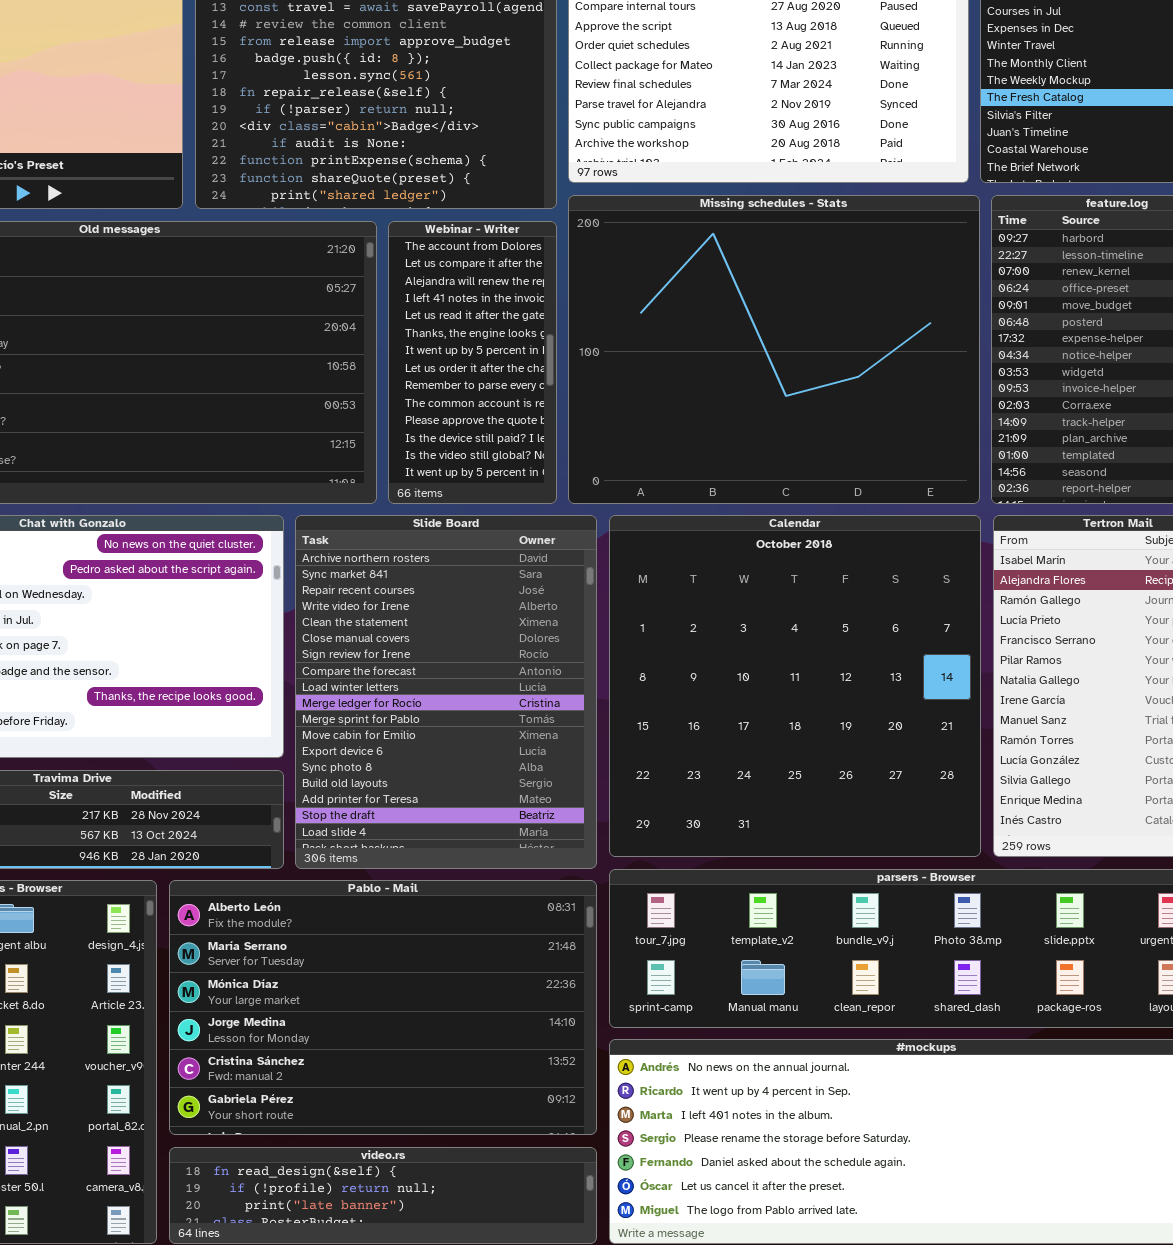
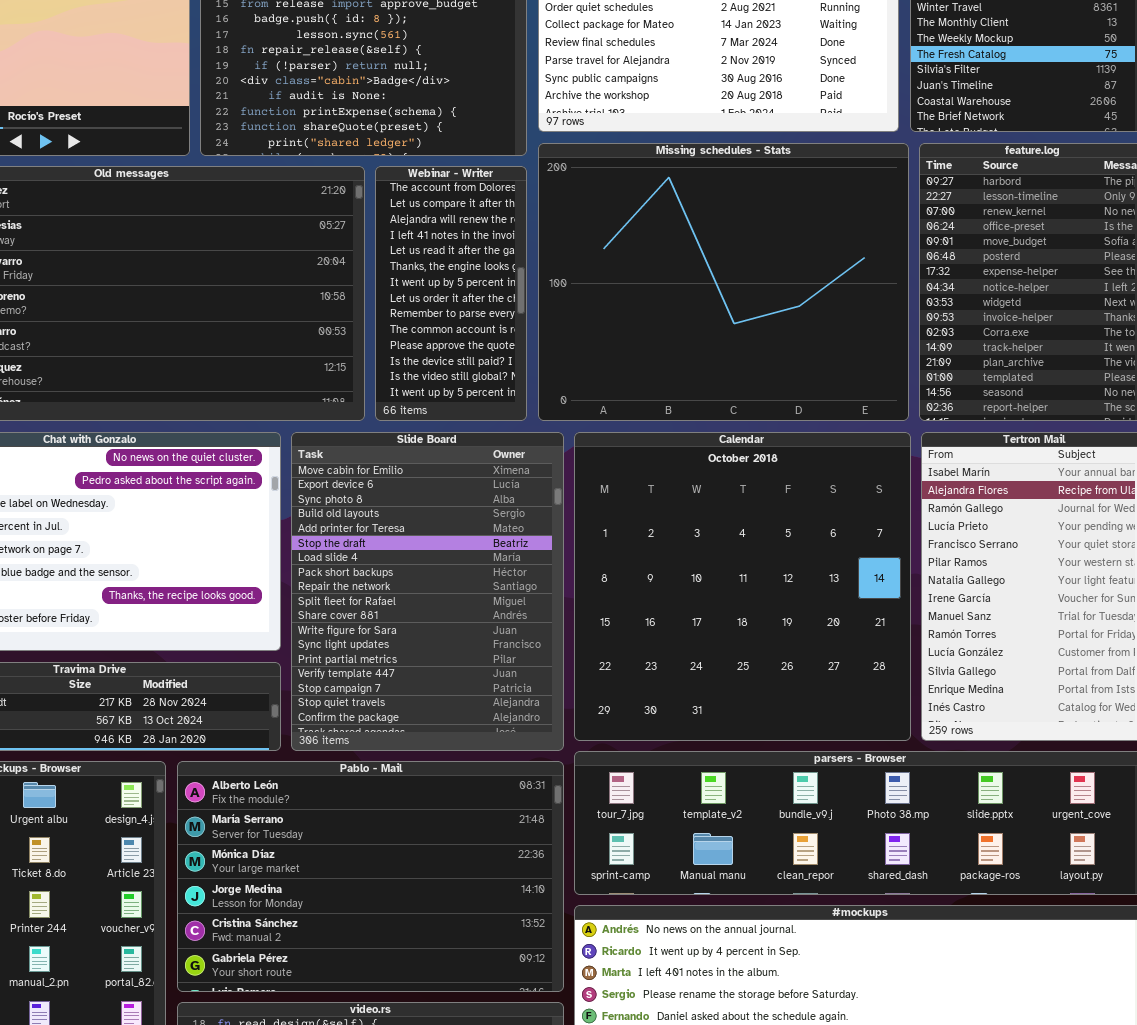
Slide Board: [295,515,597,869] -> [291,432,564,751], scrolled down 11 rows

